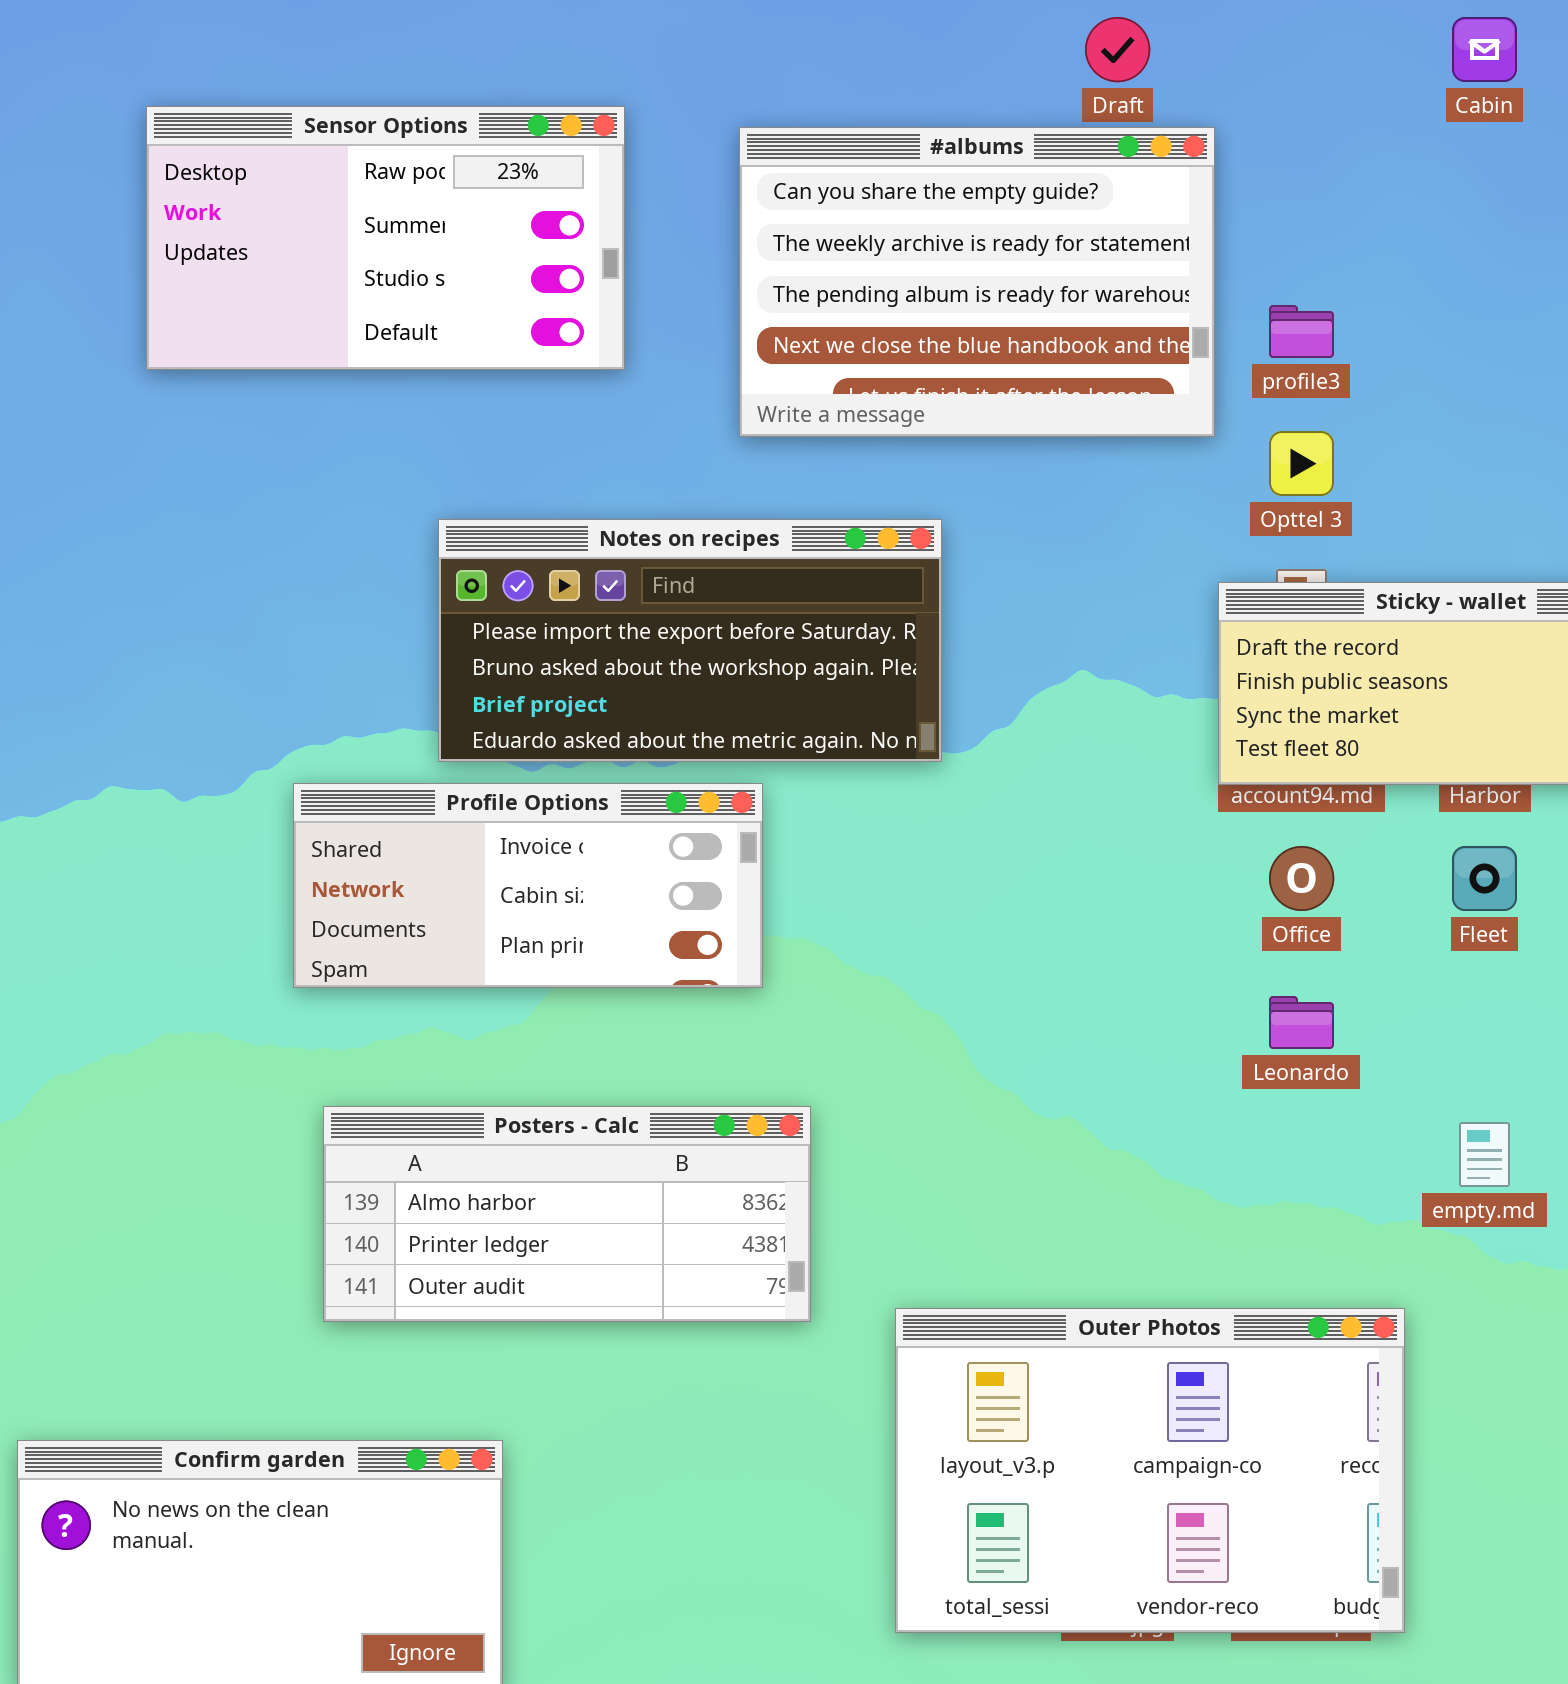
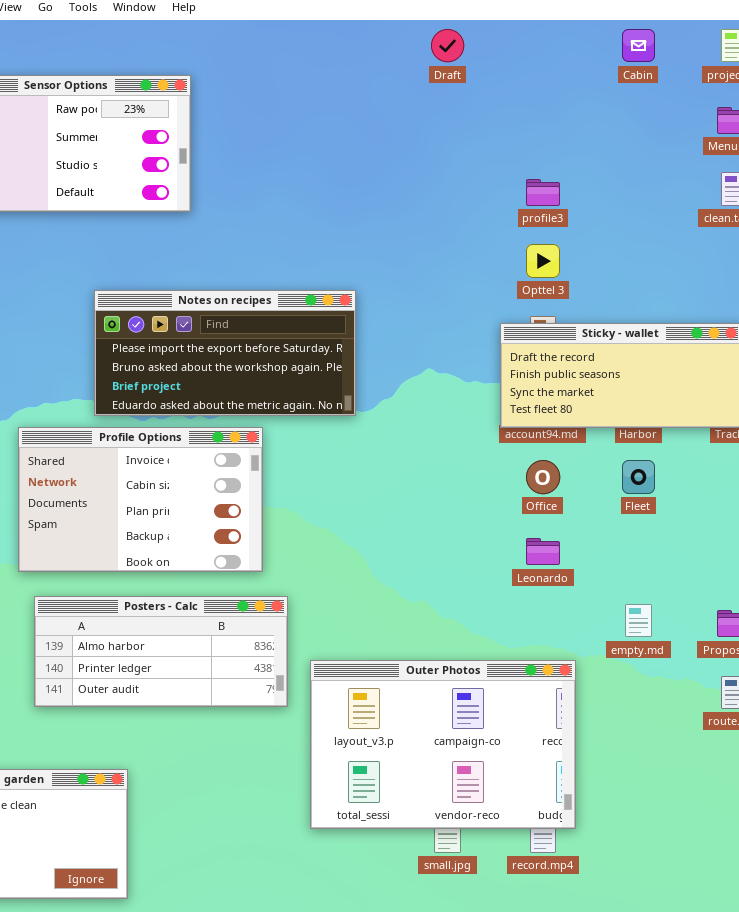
#albums: [739,127,1215,437] -> none, closed
Profile Options: [293,783,763,988] -> [18,427,263,572], resized
Outer Photos: [895,1308,1405,1633] -> [310,660,576,829], moved

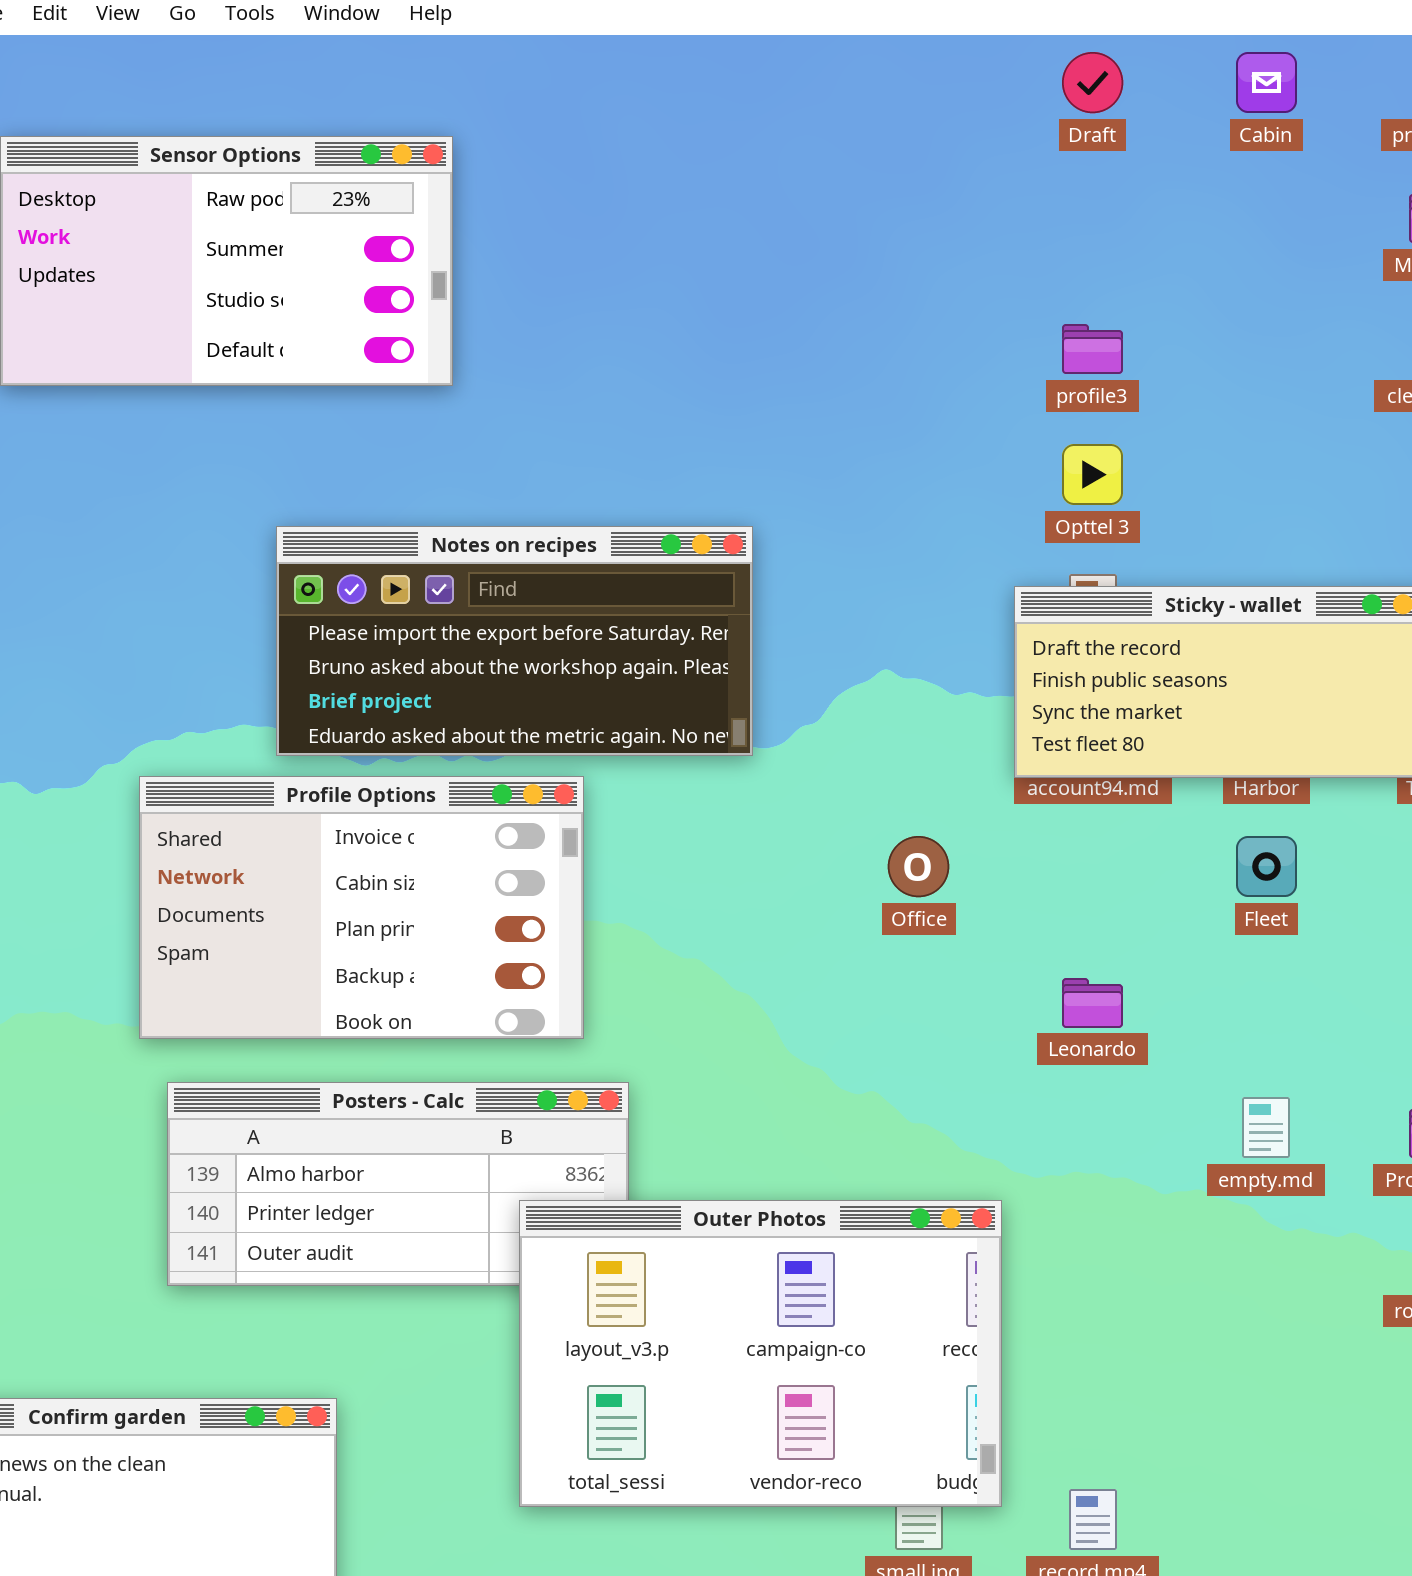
Draft: [431,29,464,62] -> [1062,52,1123,113], moved
Office: [526,460,560,494] -> [888,836,949,897], moved
Outer Photos: [310,660,576,829] -> [519,1200,1002,1507], moved

